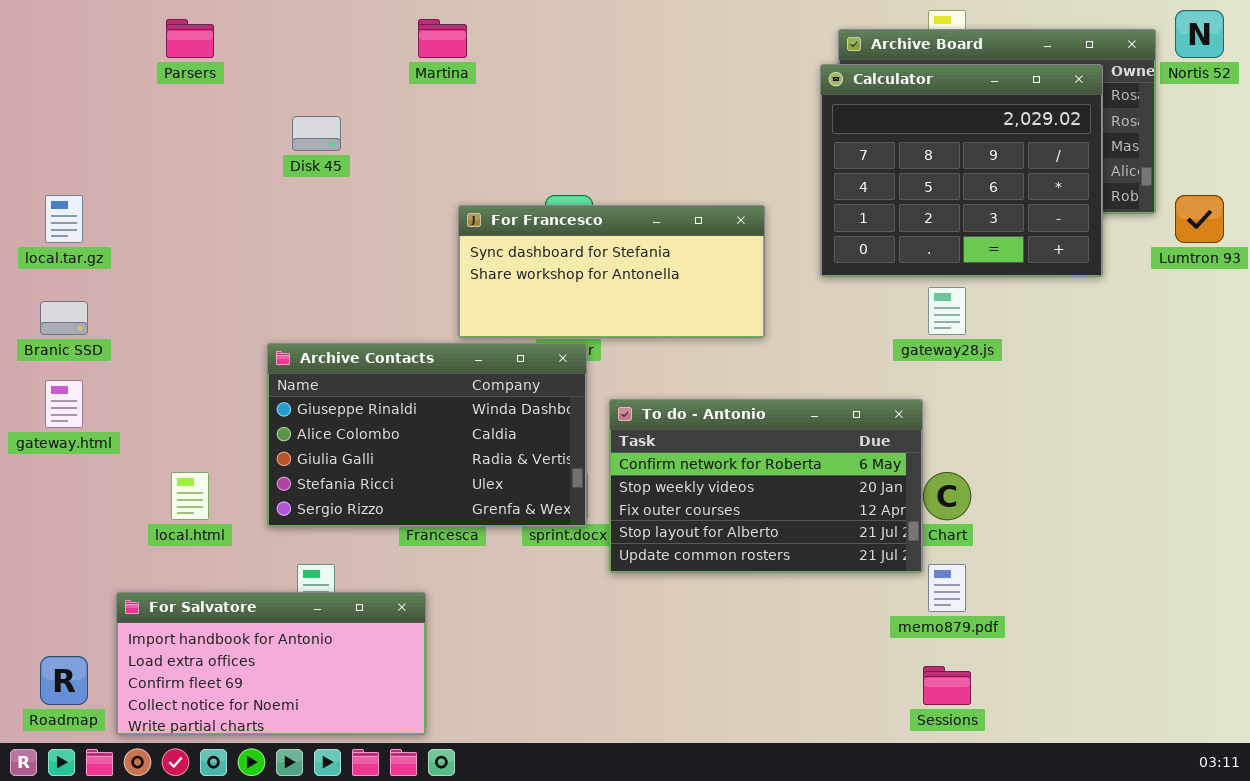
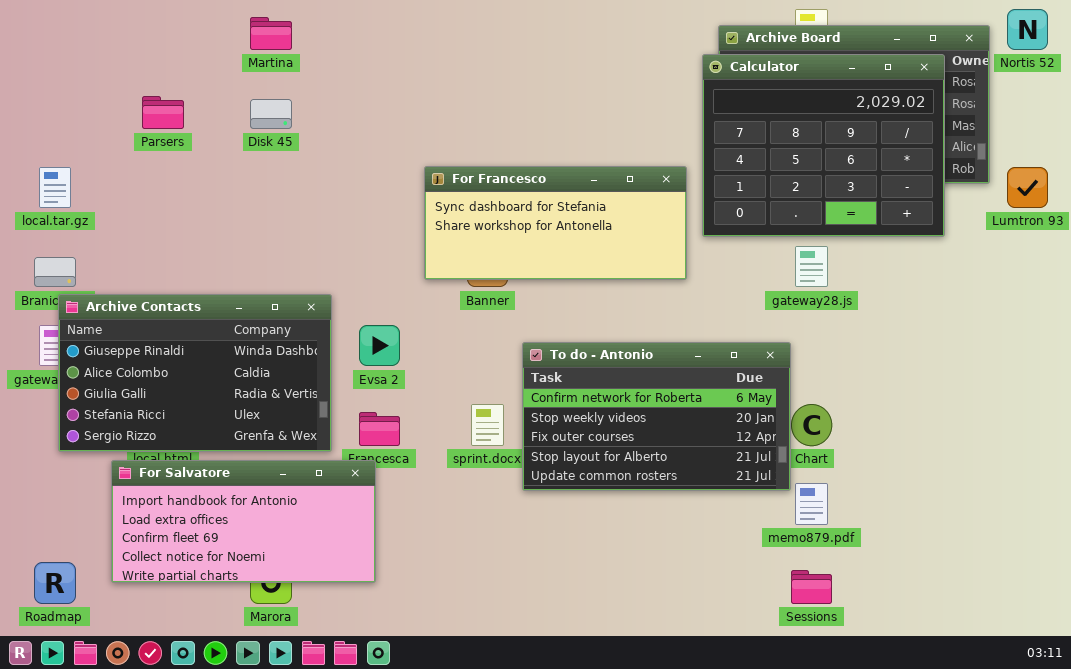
Parsers: [166,19,214,58] -> [142,96,184,129], moved
Martina: [418,19,467,58] -> [250,17,292,50], moved
For Francesco: [458,205,765,338] -> [424,166,687,280], moved
Archive Contacts: [267,343,587,527] -> [58,294,332,452], moved
For Salvatore: [116,592,426,735] -> [111,460,376,583], moved

